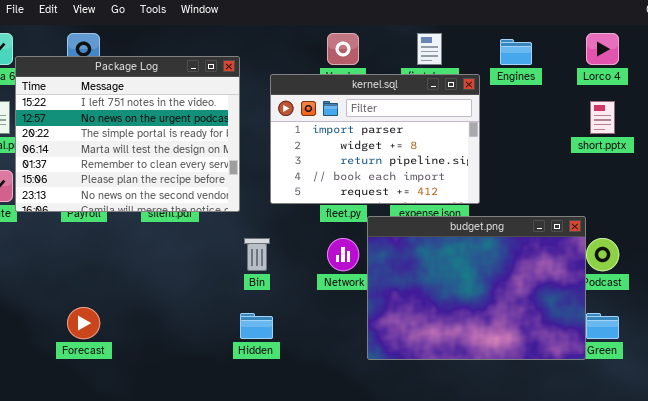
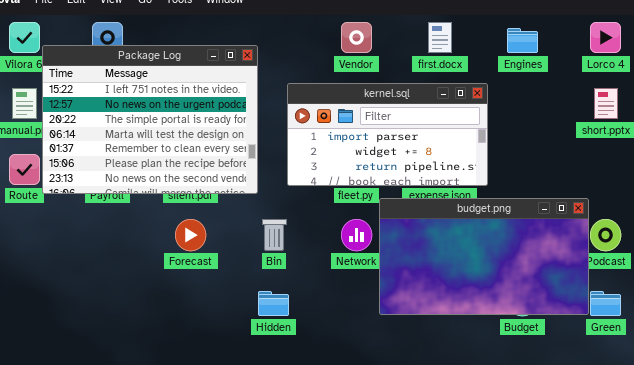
kernel.sql: [270,74,480,204] -> [287,83,488,186], resized
budget.png: [367,216,586,360] -> [379,198,589,315], resized
Forecast: [67,307,100,339] -> [175,219,206,251], moved

